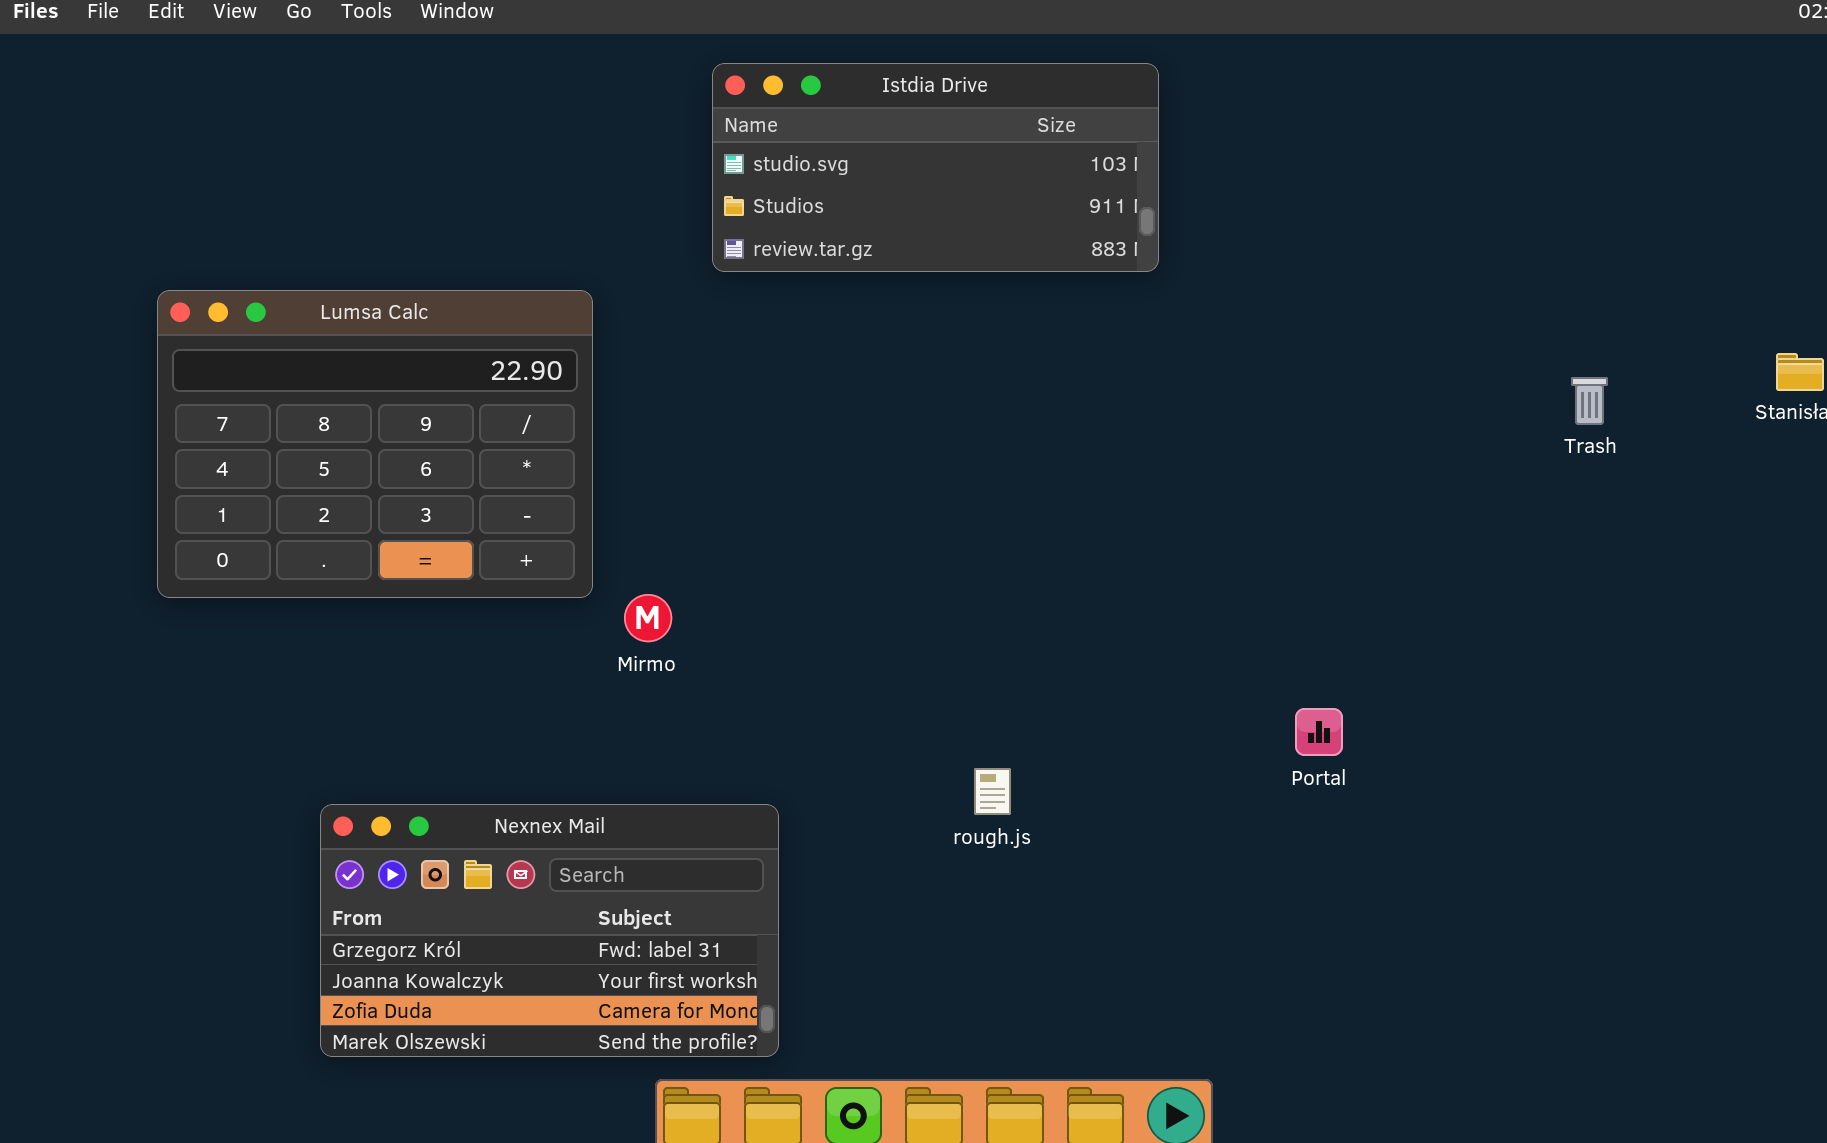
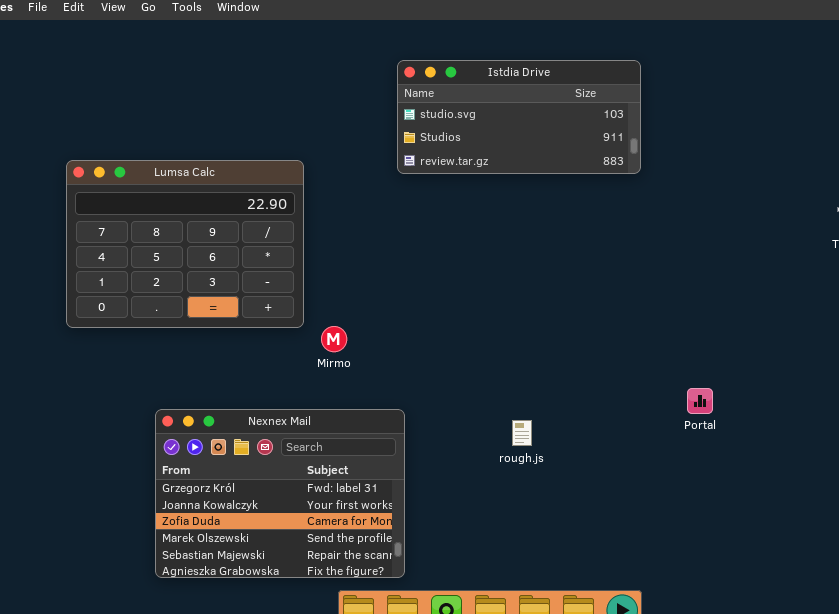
Istdia Drive: [712,63,1159,272] -> [397,60,641,174], moved
Nexnex Mail: [320,804,779,1057] -> [155,409,405,578], resized

